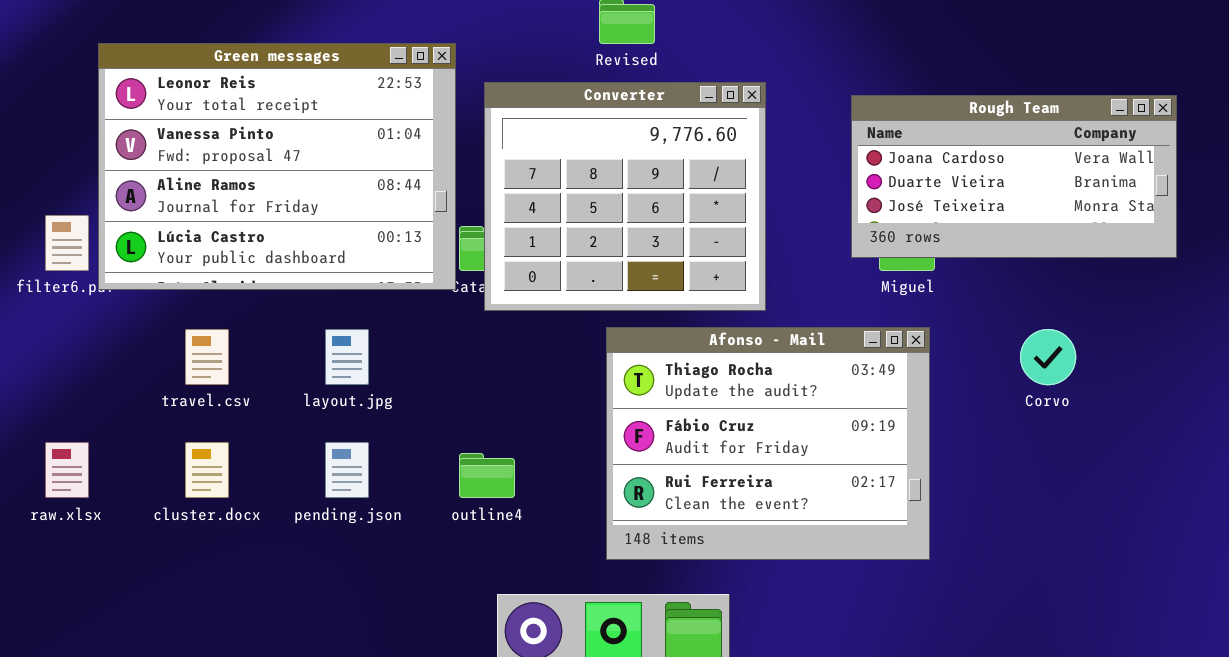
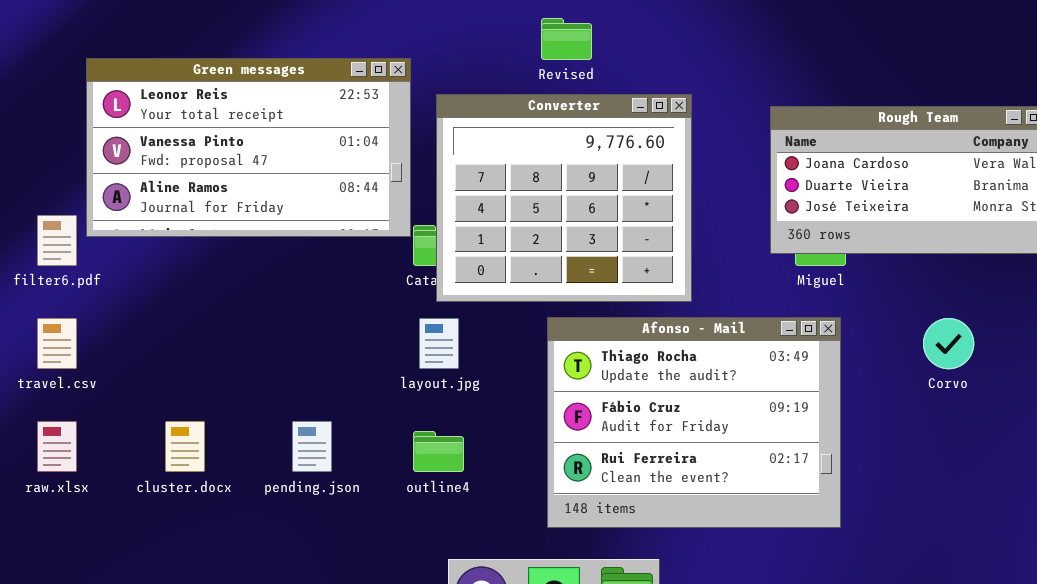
Green messages: [98,43,456,290] -> [86,58,411,237], resized
travel.csv: [185,329,229,385] -> [37,318,77,369], moved
layout.jpg: [325,329,369,385] -> [419,318,459,369], moved

